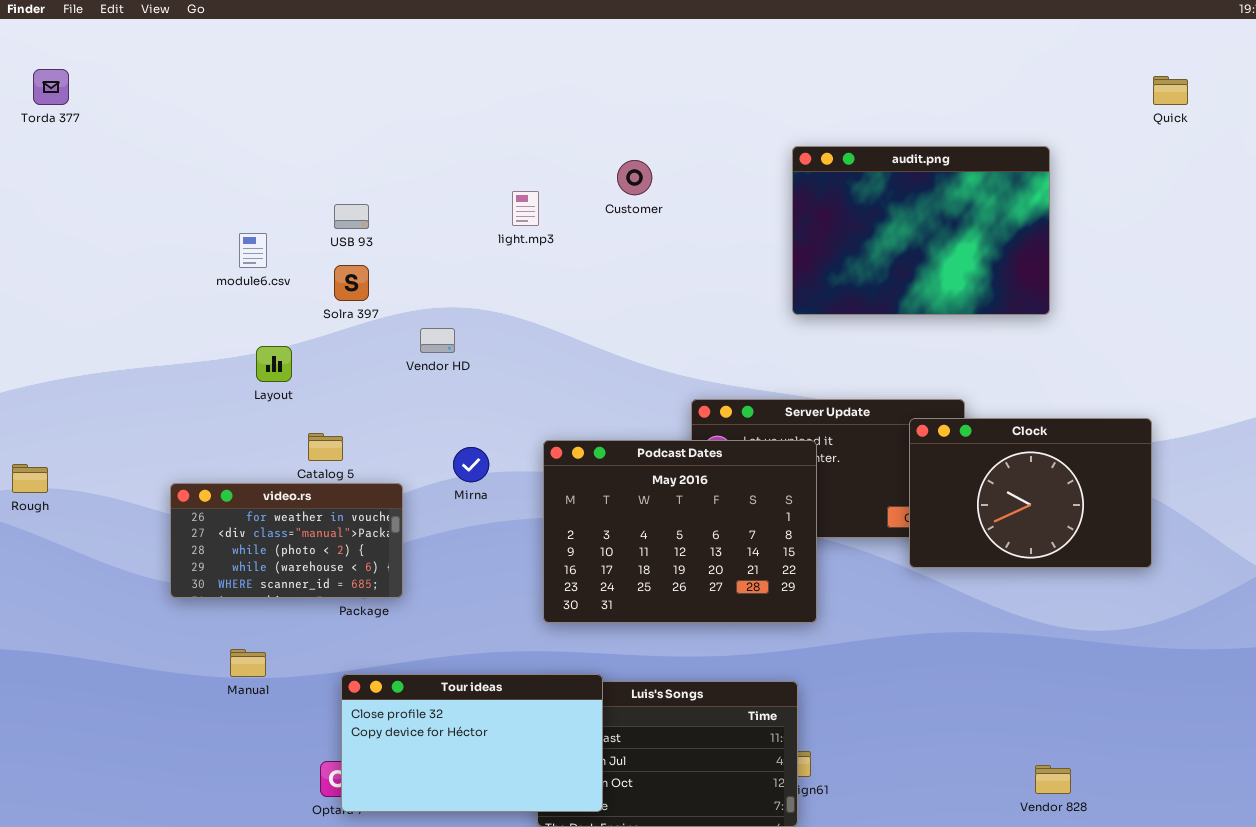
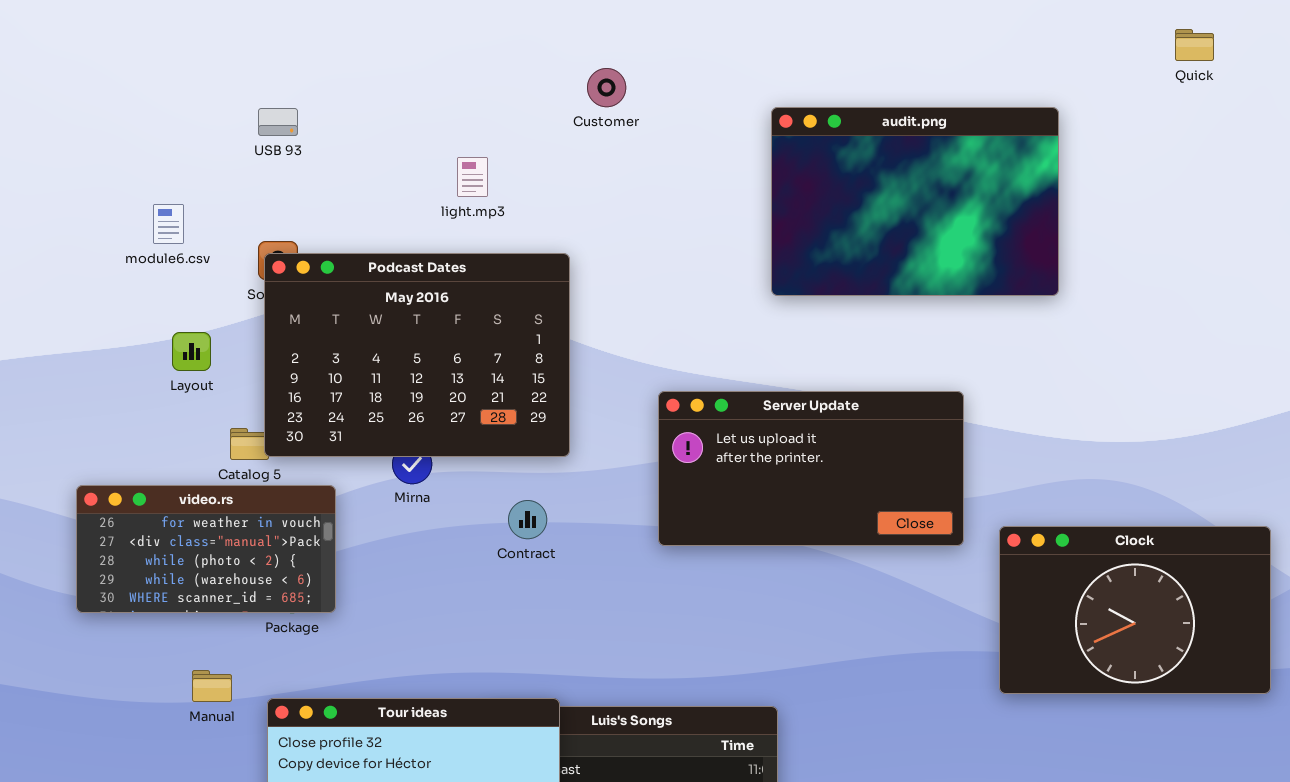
Customer: [617,160,652,195] -> [587,68,626,107], moved
USB 93: [334,204,369,229] -> [258,108,298,136], moved
Clock: [909,418,1152,568] -> [999,526,1271,694], moved
Podcast Dates: [543,440,817,623] -> [264,253,570,457], moved
Manual: [230,649,266,677] -> [192,670,232,702], moved

